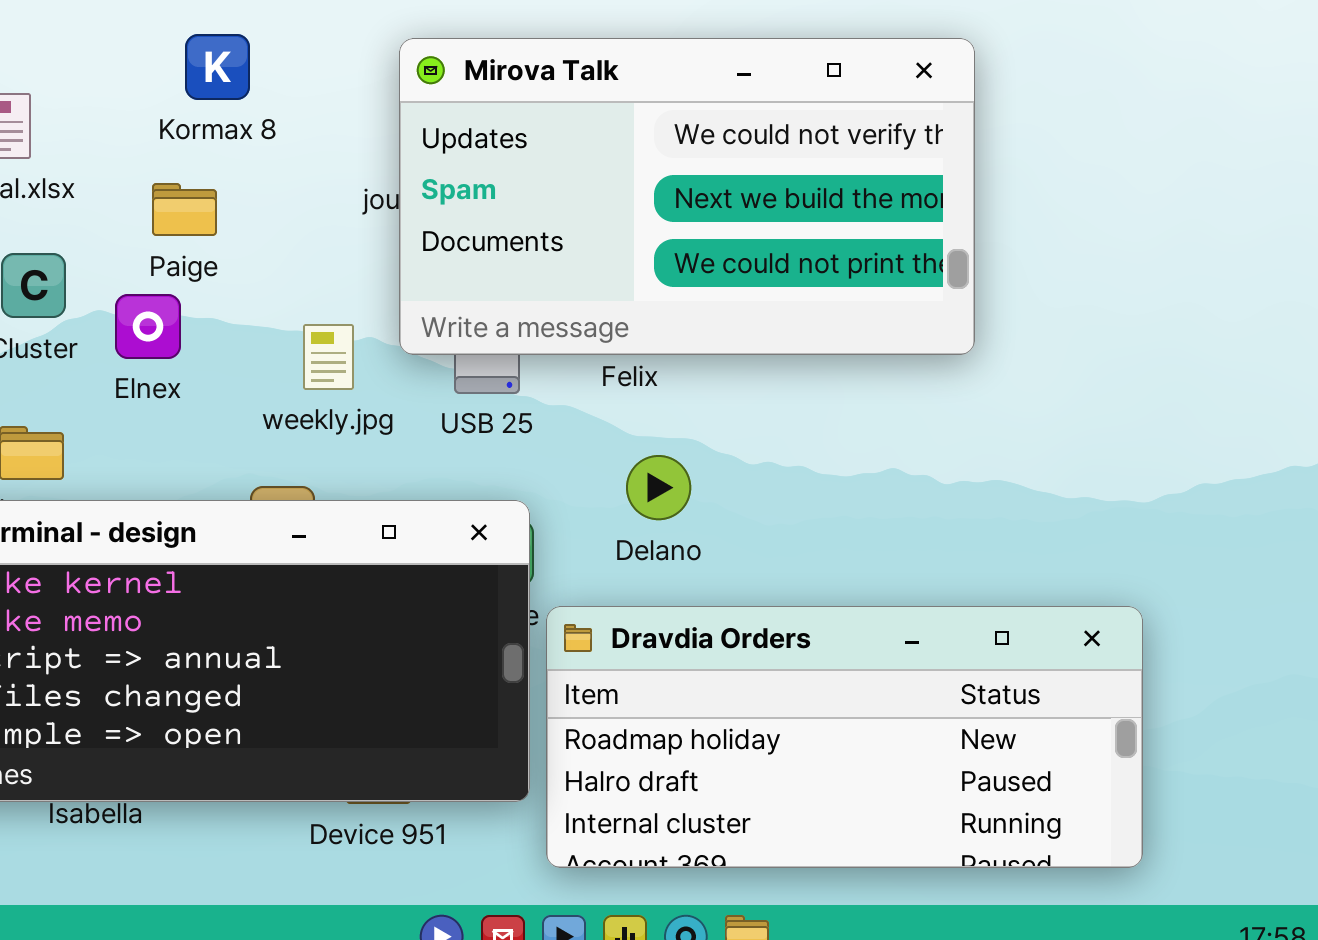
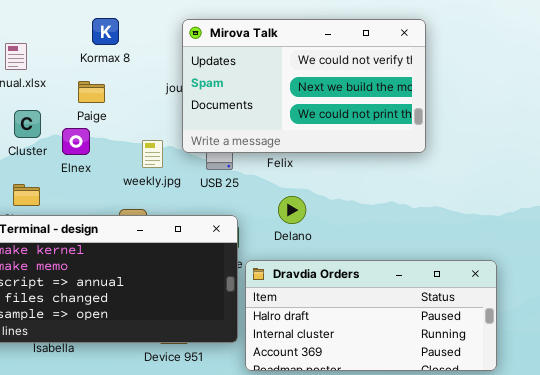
Dravdia Orders: [546,606,1143,868] -> [245,260,497,371], scrolled down 1 row

